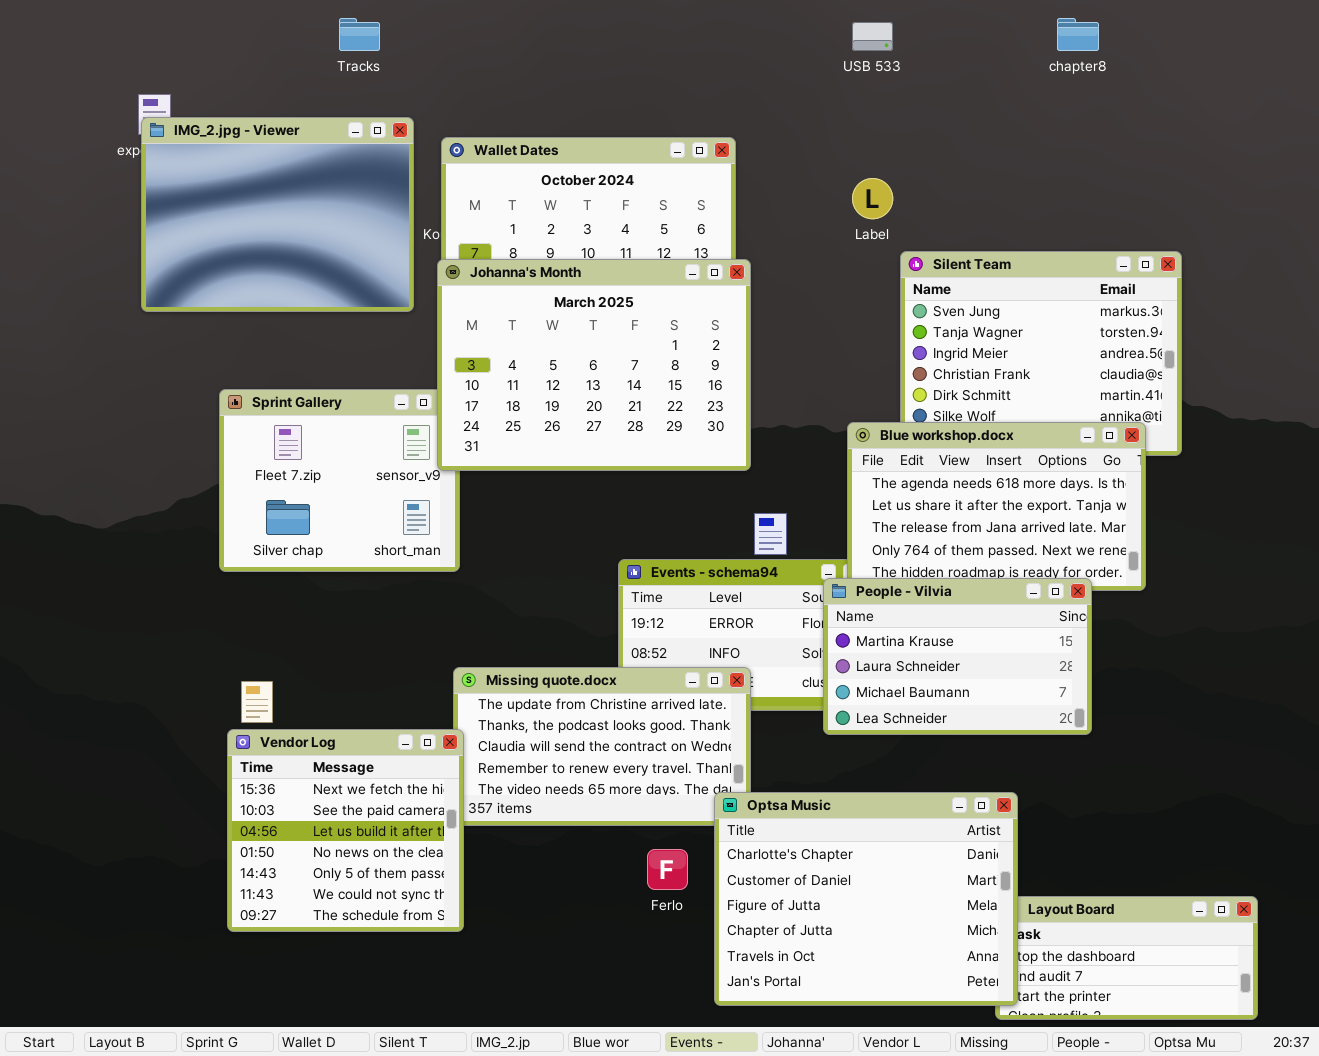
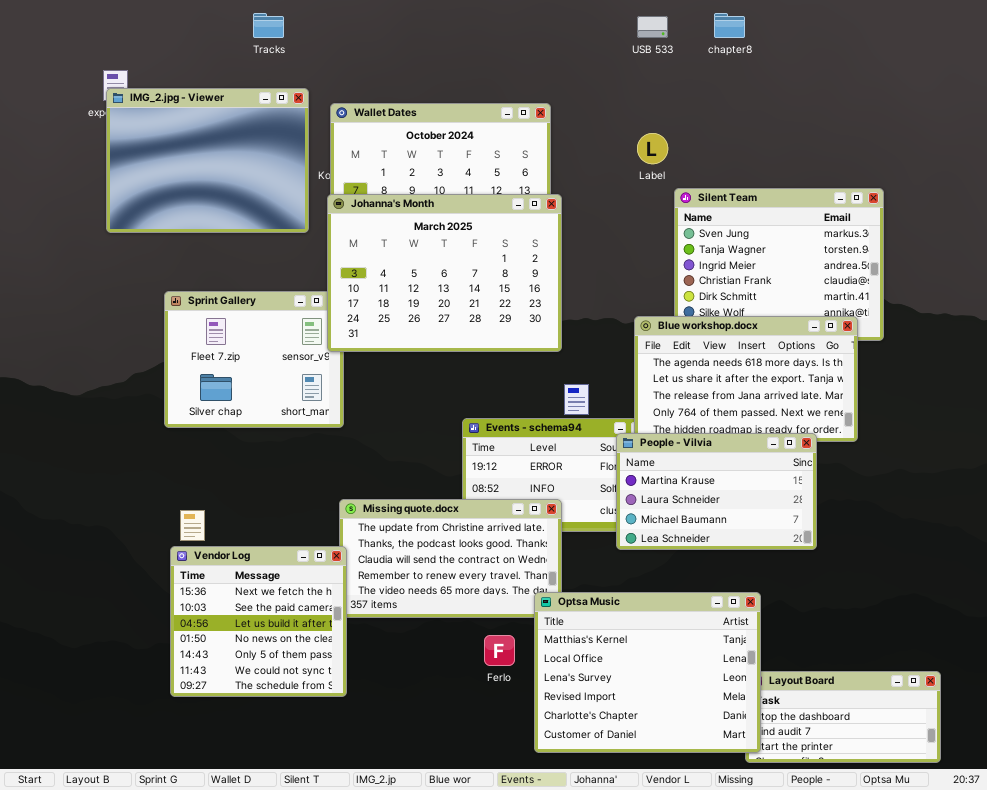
chapter8: [1057,18,1099,51] -> [714,13,745,38], moved
Optsa Music: [714,792,1018,1006] -> [534,592,761,753], scrolled up 4 rows

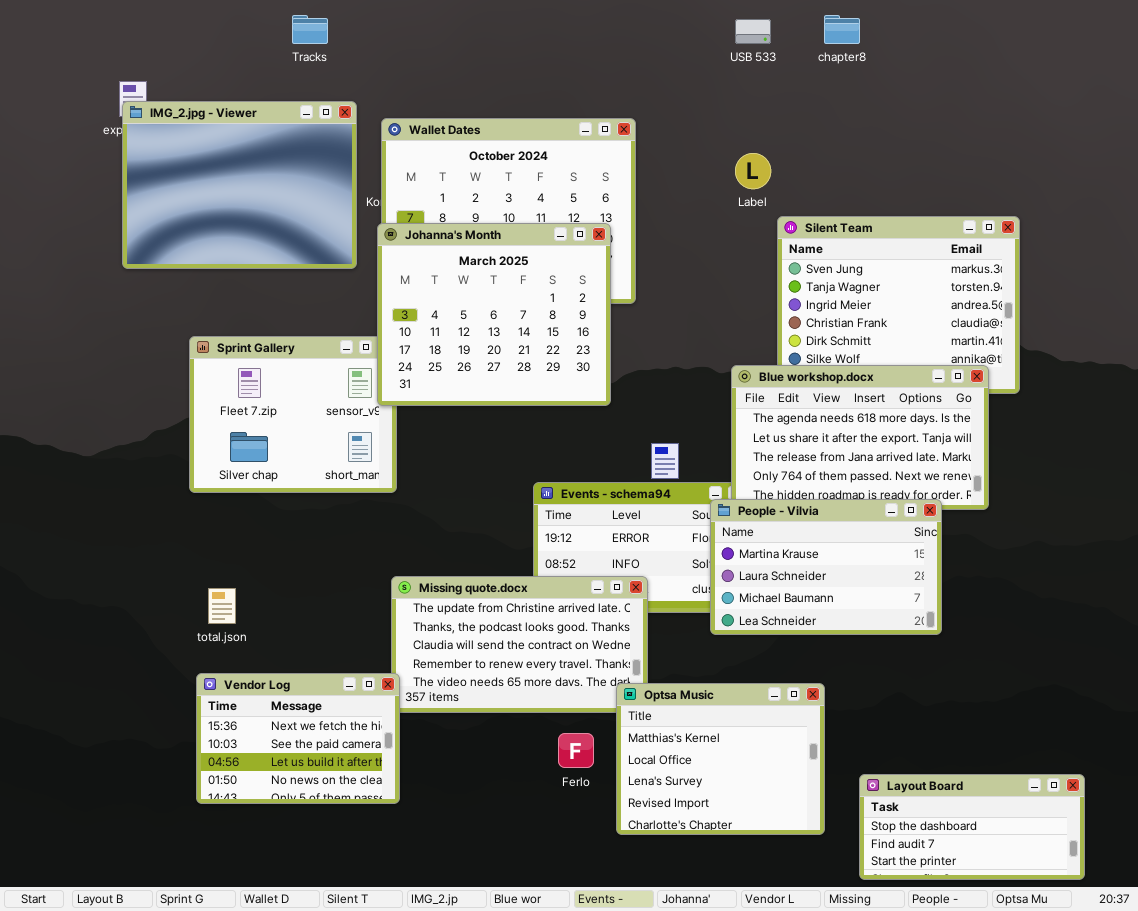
Johanna's Month: [327,194,562,352] -> [377,223,611,406], resized
Vendor Log: [170,546,347,697] -> [196,673,400,804], resized
Optsa Music: [534,592,761,753] -> [616,683,825,835], resized

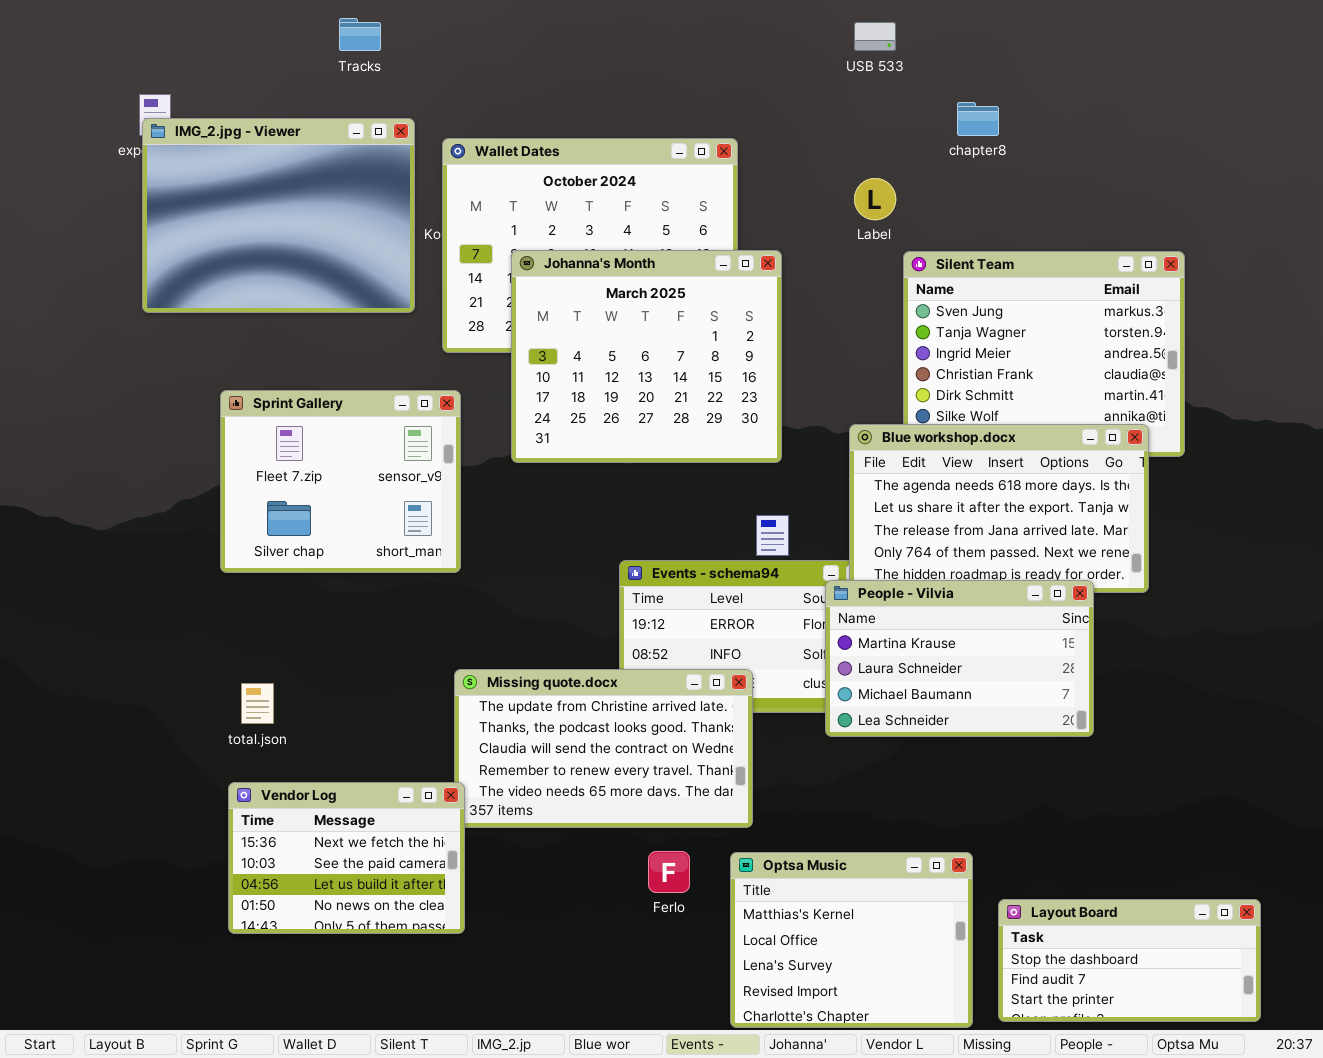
chapter8: [824,15,860,44] -> [957,102,999,136], moved
Johanna's Month: [377,223,611,406] -> [511,250,782,463], moved
Optsa Music: [616,683,825,835] -> [730,852,973,1028], moved

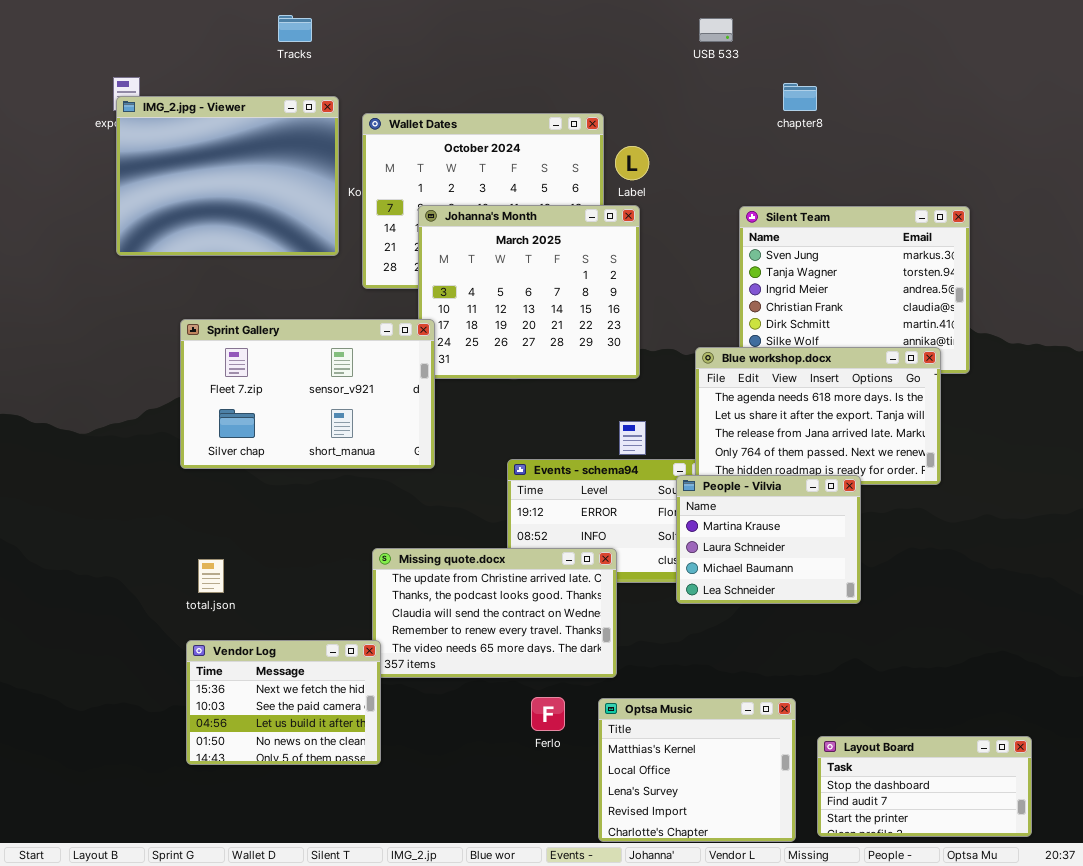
Label: [854,178,896,220] -> [615,146,649,180], moved
Sprint Gallery: [220,390,461,573] -> [180,319,435,469], resized
People - Vilvia: [825,580,1094,737] -> [676,475,861,604], resized

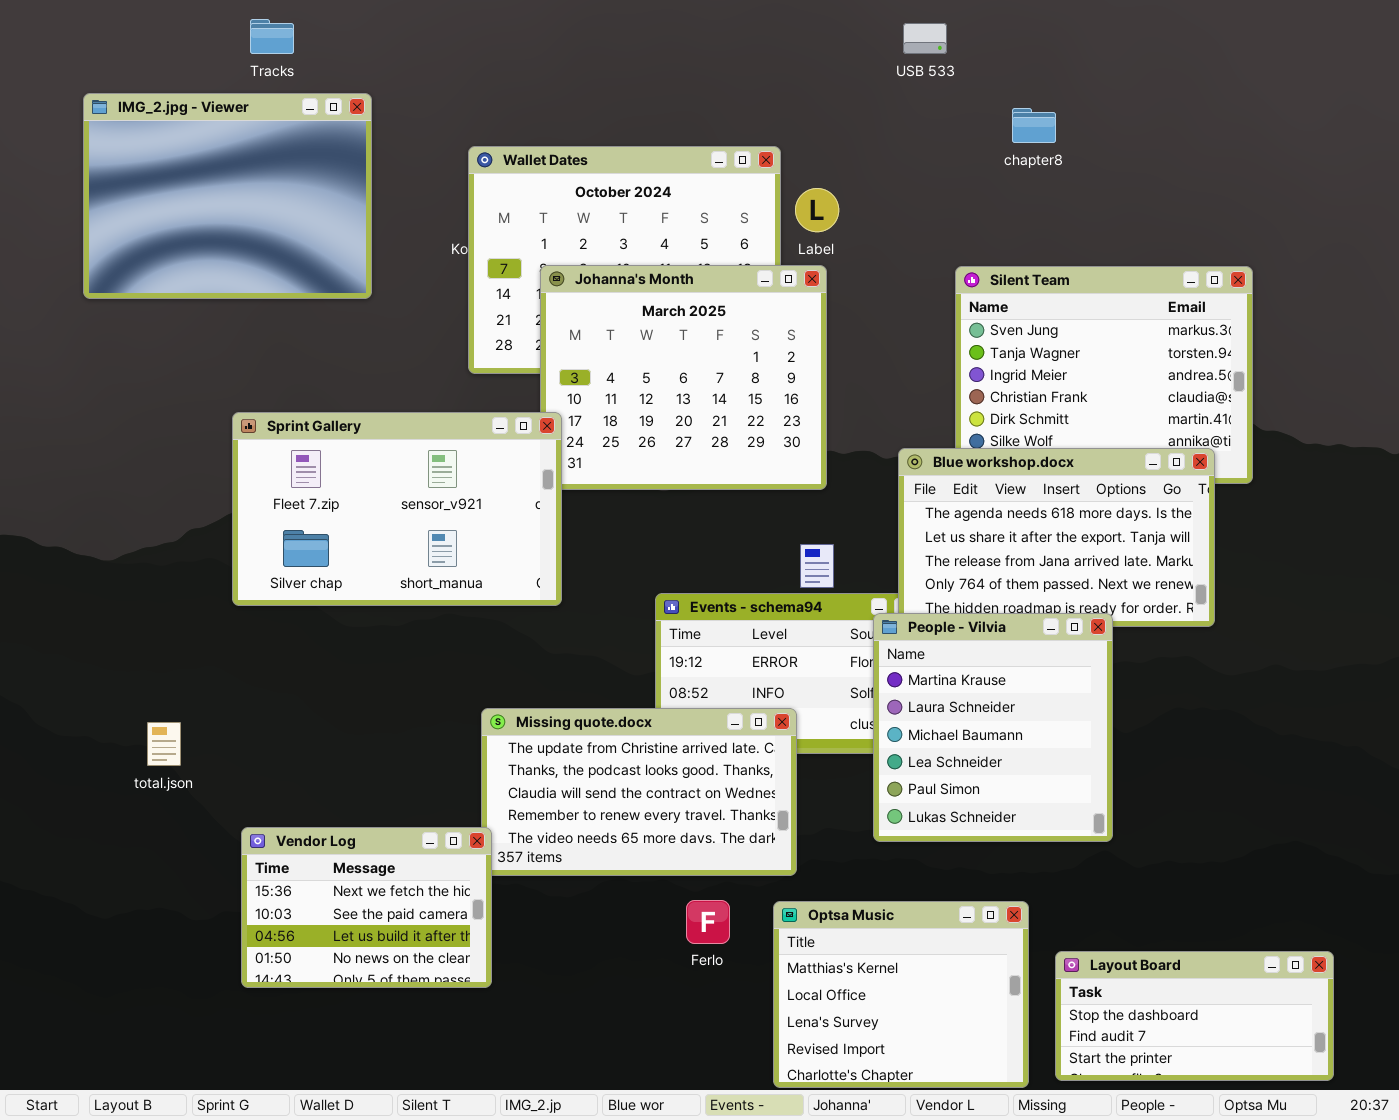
Tracks: [278,15,312,42] -> [250,19,294,54], moved
IMG_2.jpg - Viewer: [116,96,339,256] -> [83,93,372,299], moved
People - Vilvia: [676,475,861,604] -> [873,613,1113,842], resized
total.json: [198,559,224,593] -> [147,722,181,766], moved

